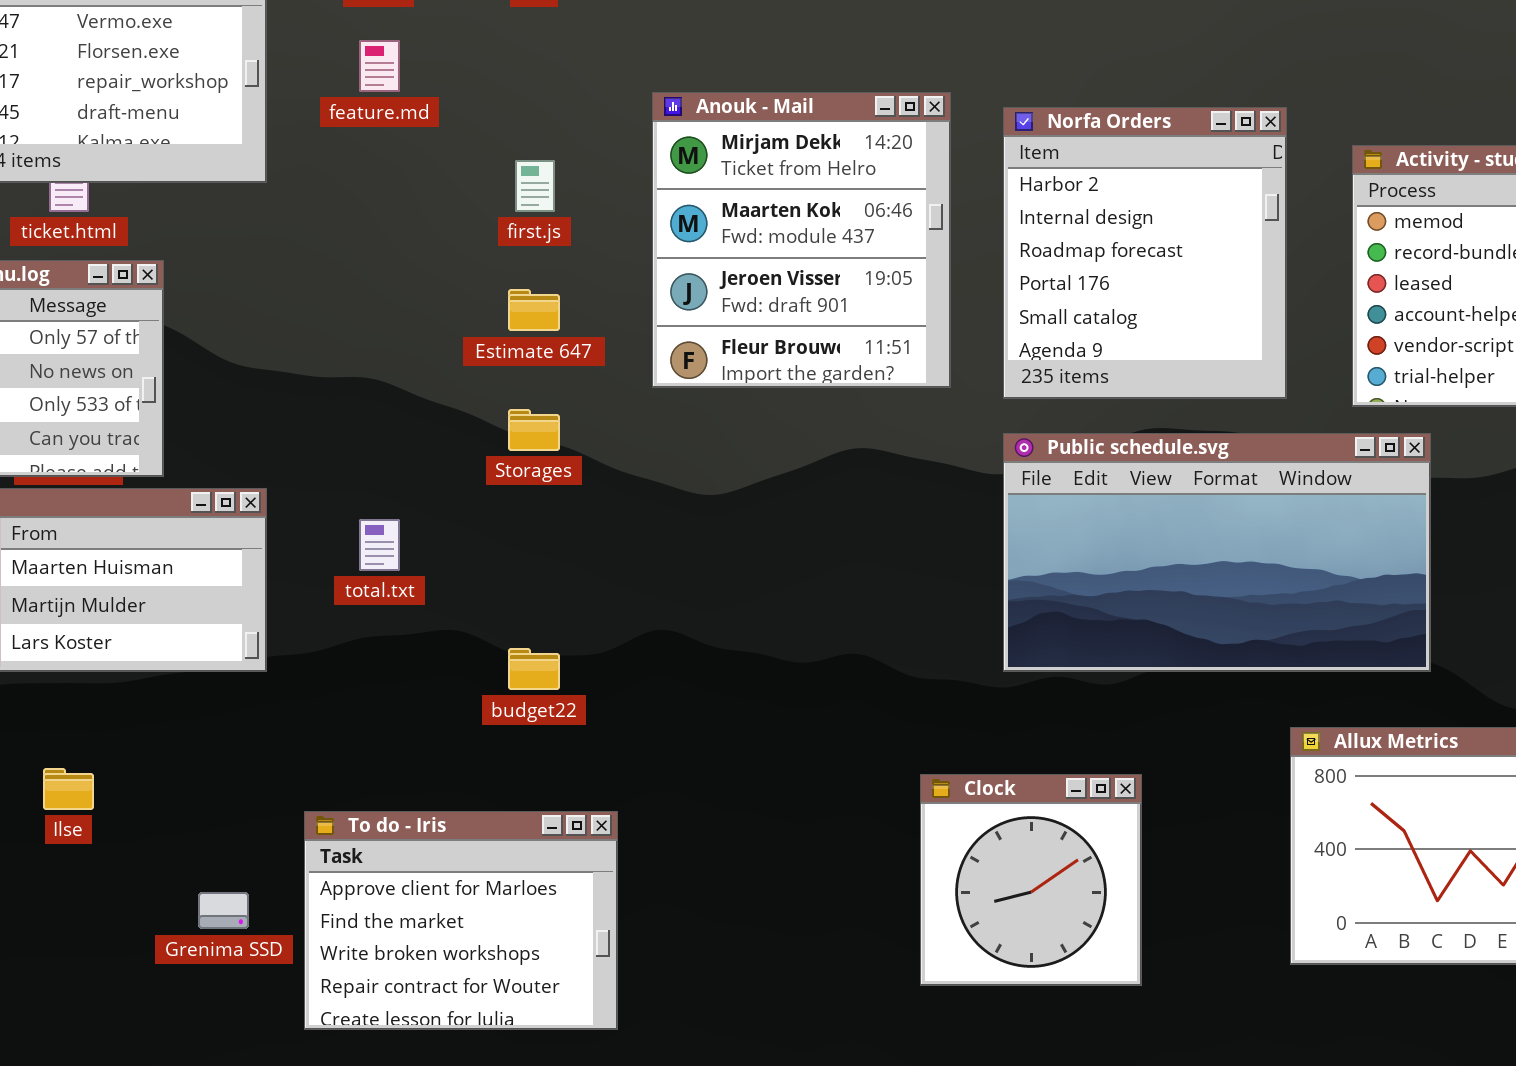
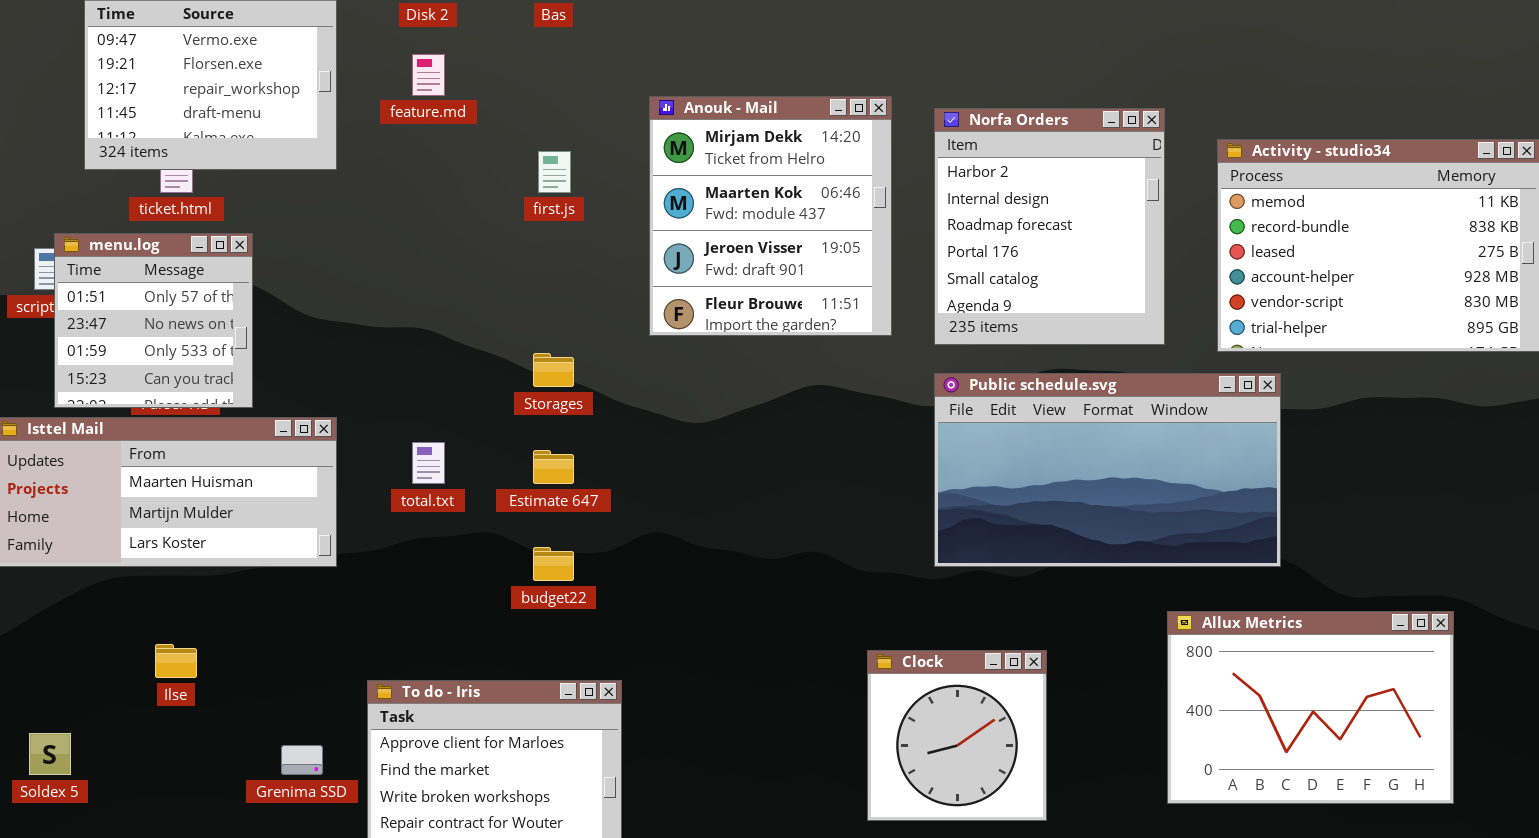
Estimate 647: [508,289,560,331] -> [533,450,574,484], moved

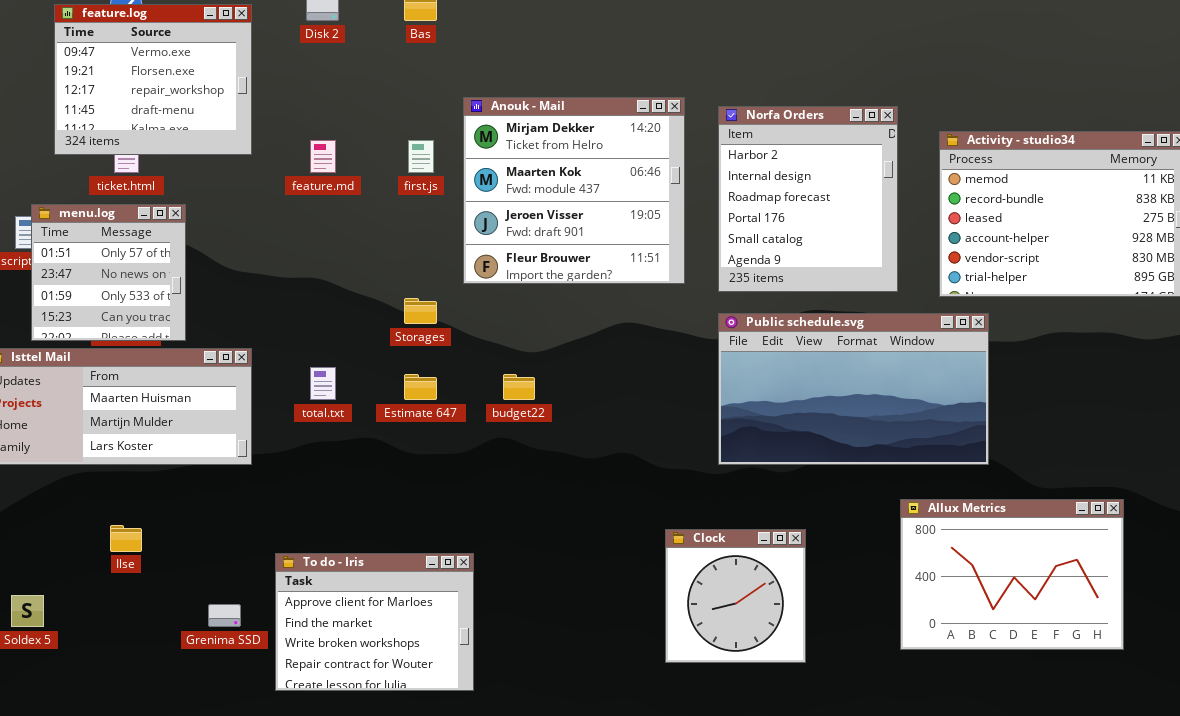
feature.md: [412,54,445,96] -> [310,140,336,173], moved
Anouk - Mail: [649,96,892,336] -> [463,97,685,284], resized
budget22: [533,547,574,581] -> [503,374,535,400], moved

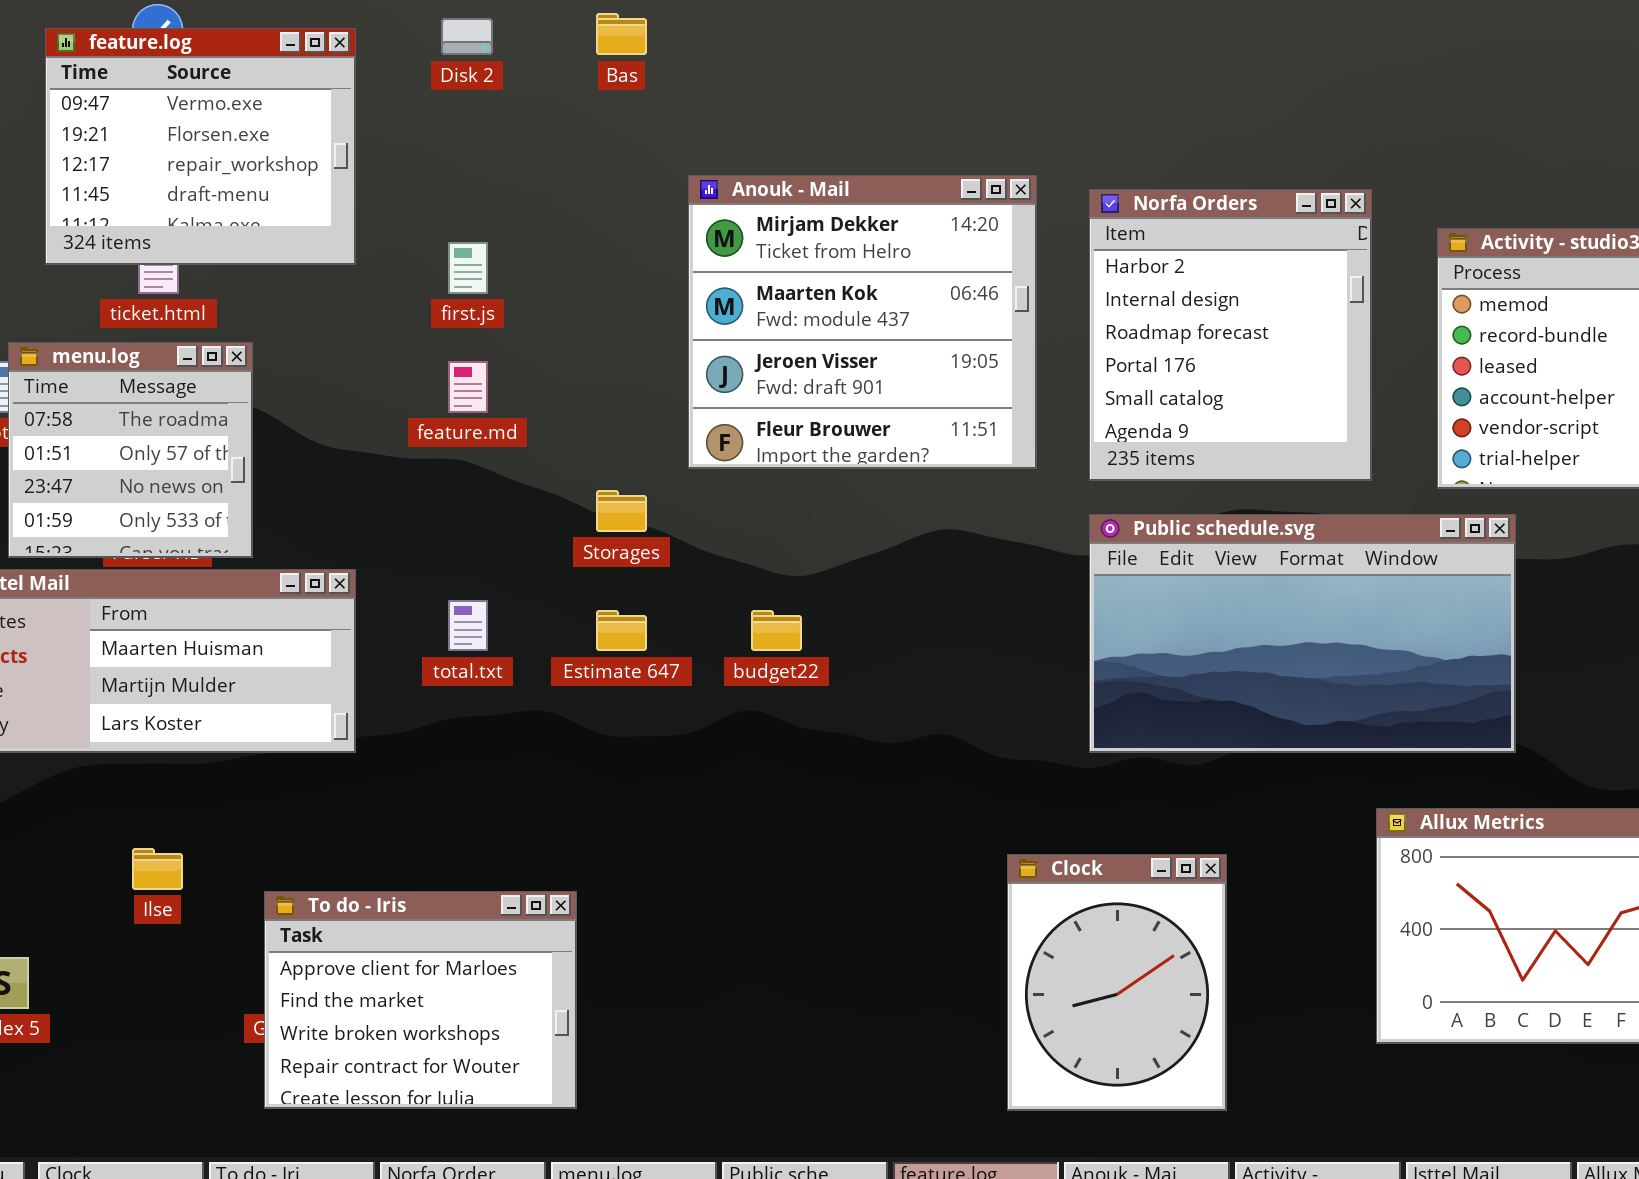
feature.md: [310,140,336,173] -> [448,361,488,413], moved
first.js: [408,140,434,173] -> [448,242,488,294], moved
menu.log: [31,204,186,341] -> [8,342,253,558], scrolled up 1 row
Clock: [665,529,806,663] -> [1007,854,1227,1111], resized
To do - Iris: [275,553,474,691] -> [264,891,577,1109], moved

